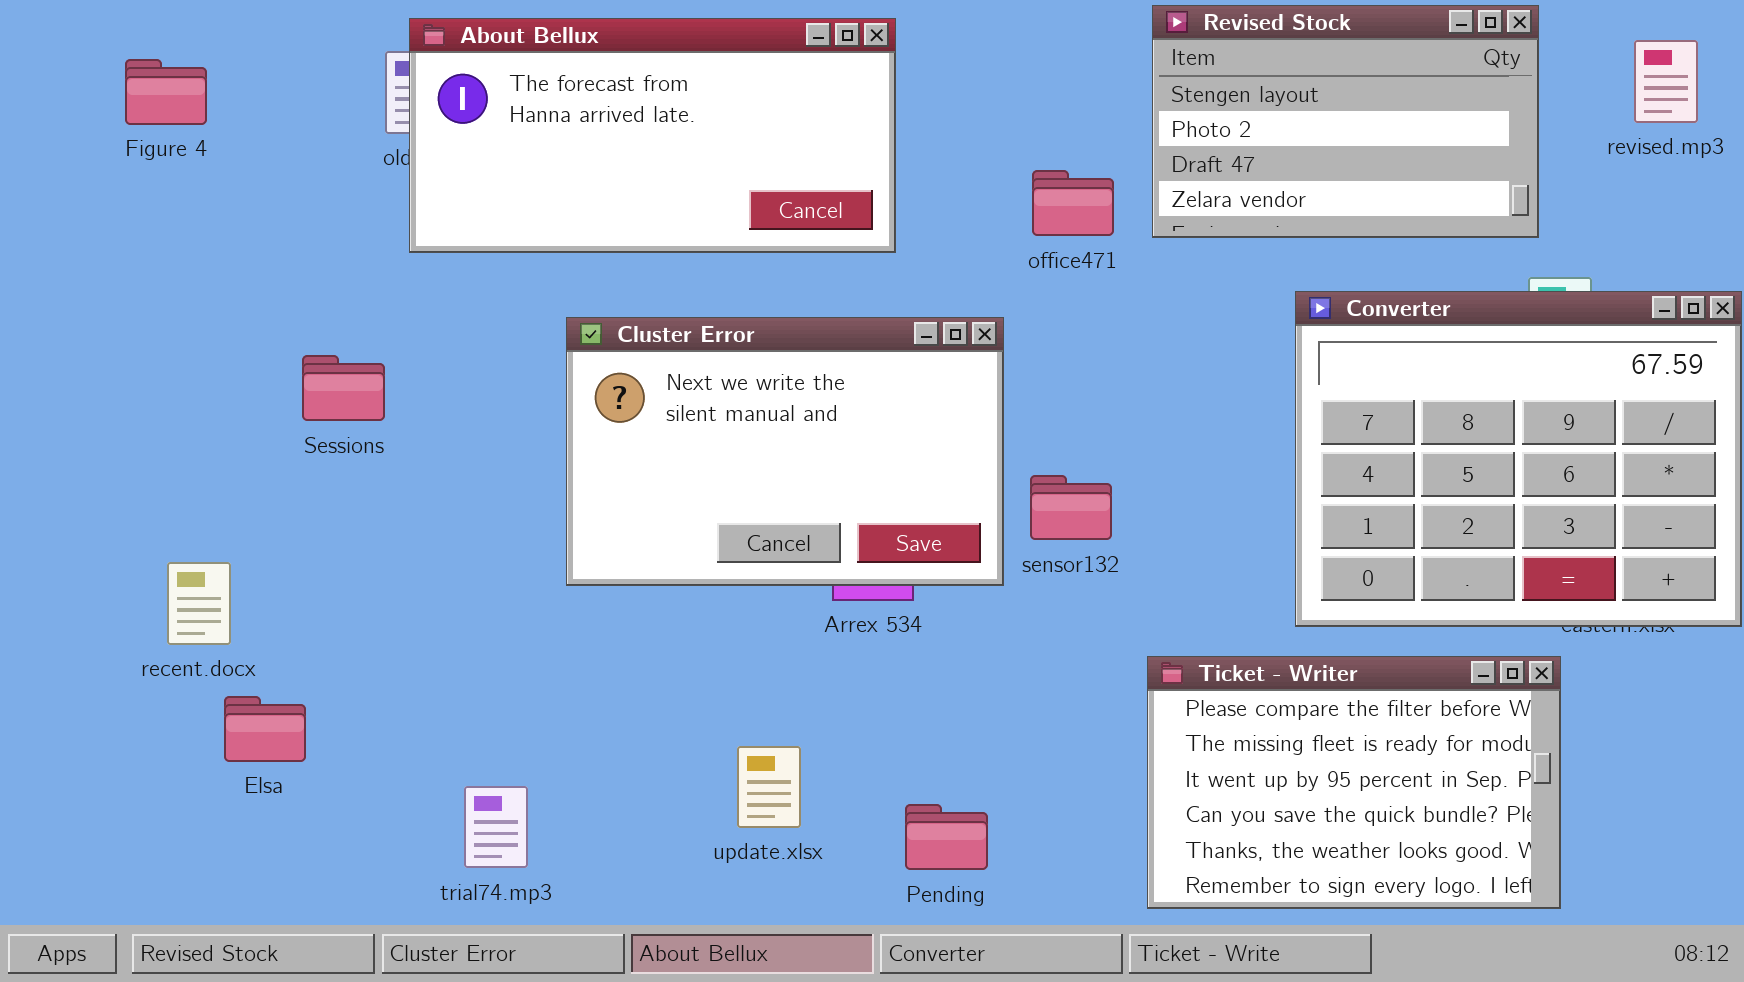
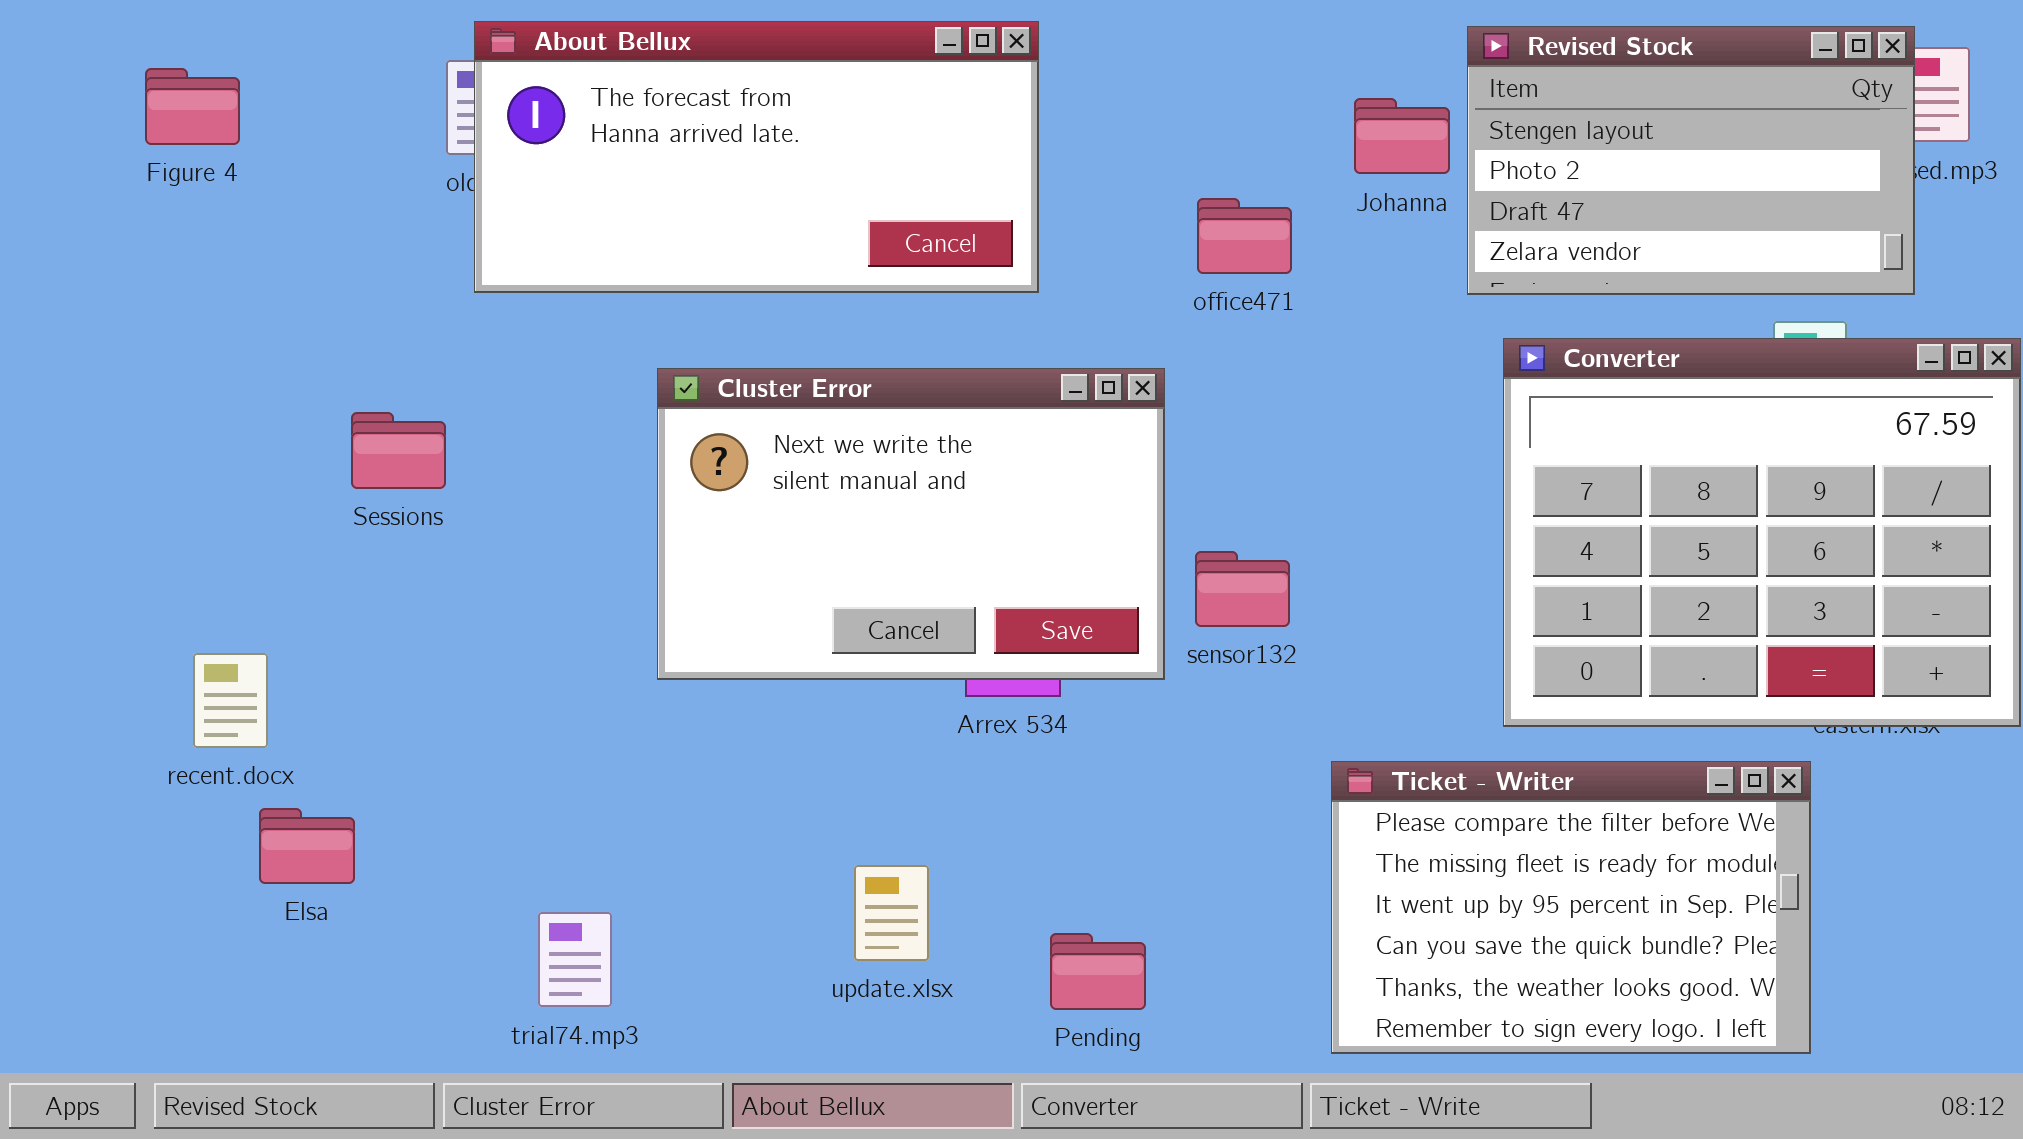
Revised Stock: [1152,5,1539,238] -> [1467,26,1915,295], moved

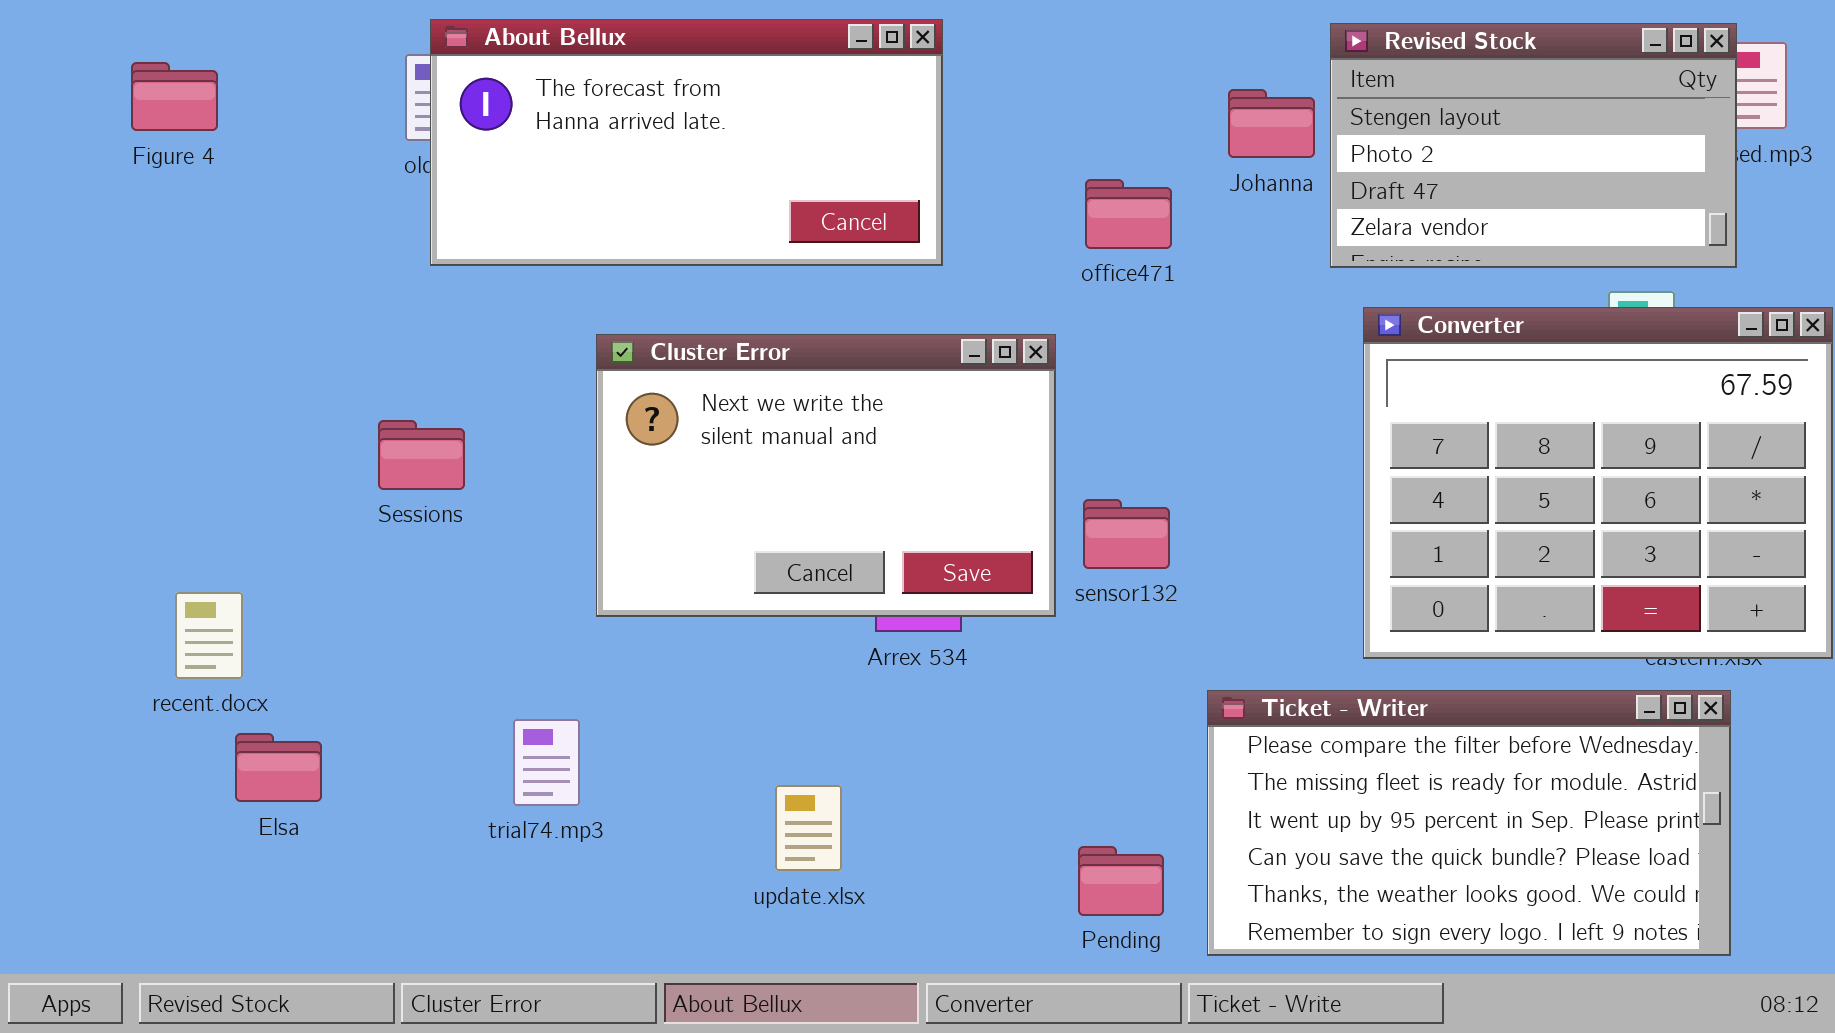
Sessions: [351,412,446,489] -> [378,420,465,490], moved
Ticket - Writer: [1331,761,1811,1054] -> [1207,690,1731,956], resized
trial74.mp3: [538,912,612,1007] -> [513,719,580,806], moved
Pending: [1050,933,1146,1010] -> [1078,846,1164,916], moved

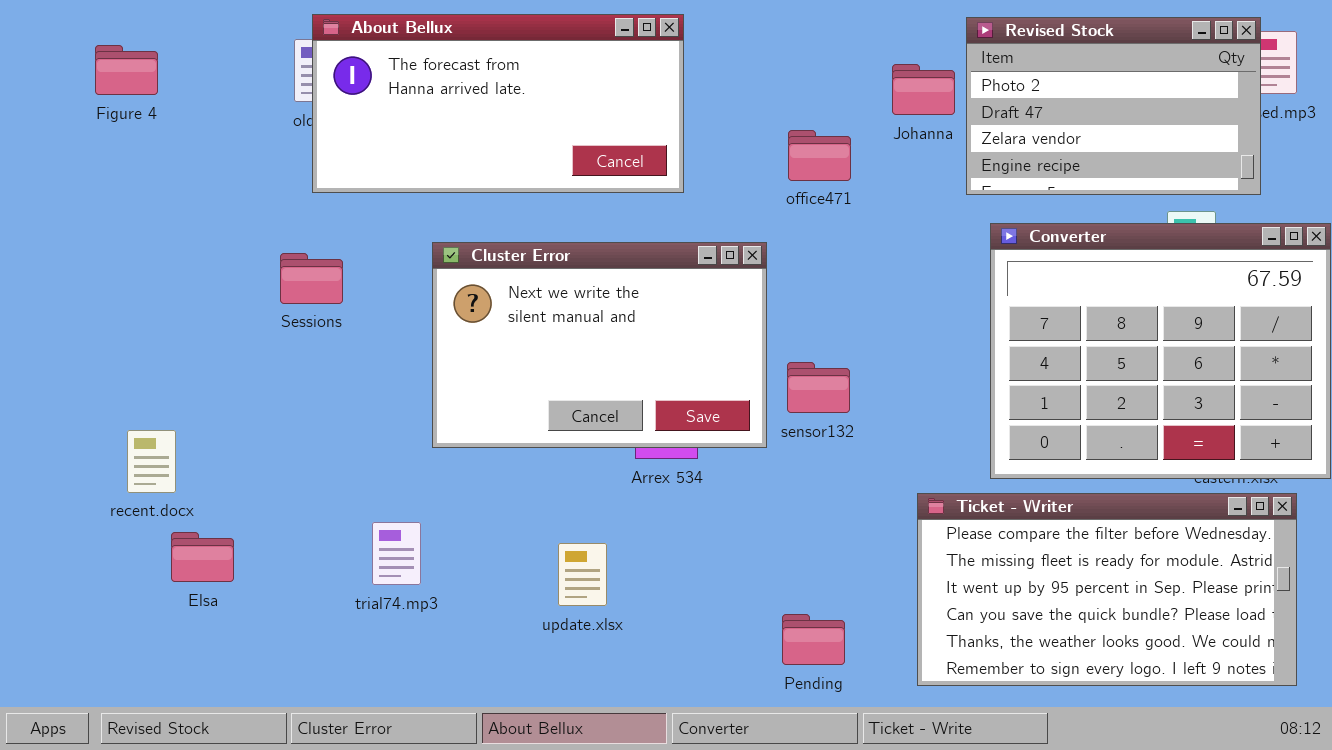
Revised Stock: [1330,23,1737,268] -> [966,17,1261,195], scrolled down 1 row
Sessions: [378,420,465,490] -> [280,253,343,304], moved
Ticket - Writer: [1207,690,1731,956] -> [917,493,1297,686], moved
update.xlsx: [775,785,842,871] -> [558,543,607,606], moved

